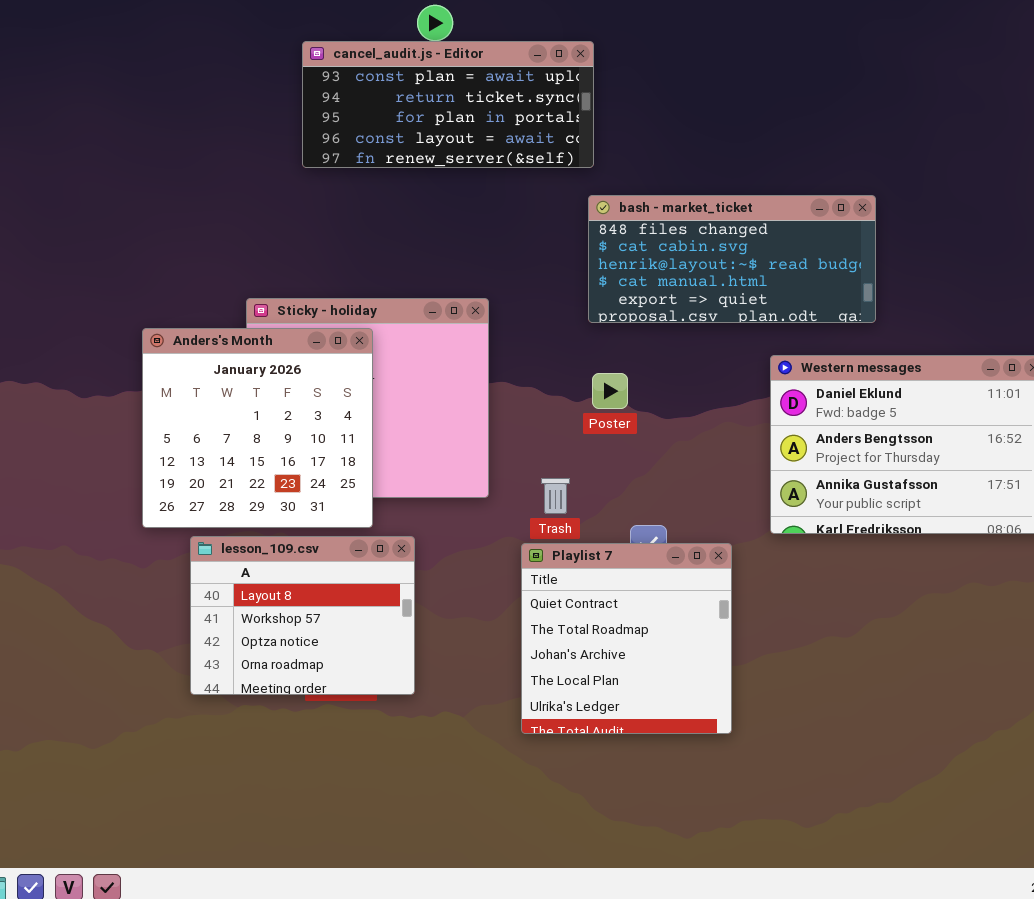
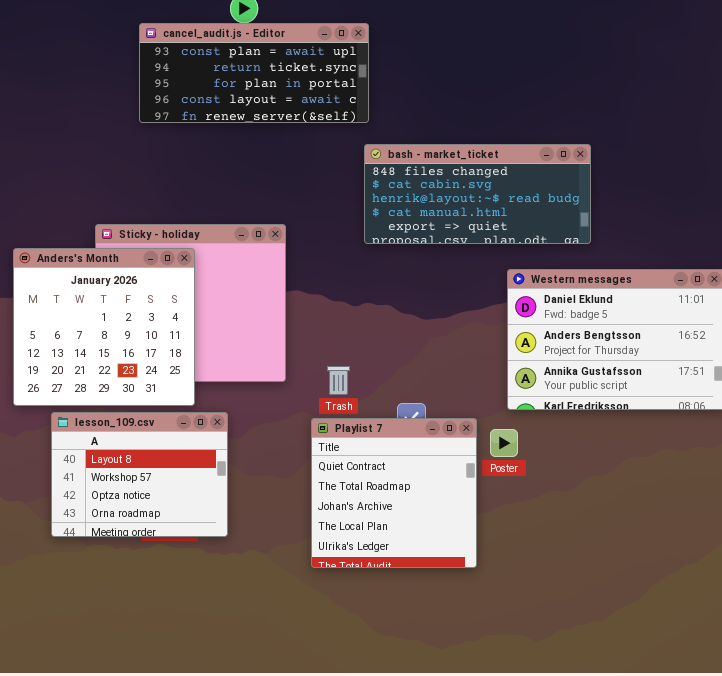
Poster: [592,373,628,409] -> [490,429,518,457], moved

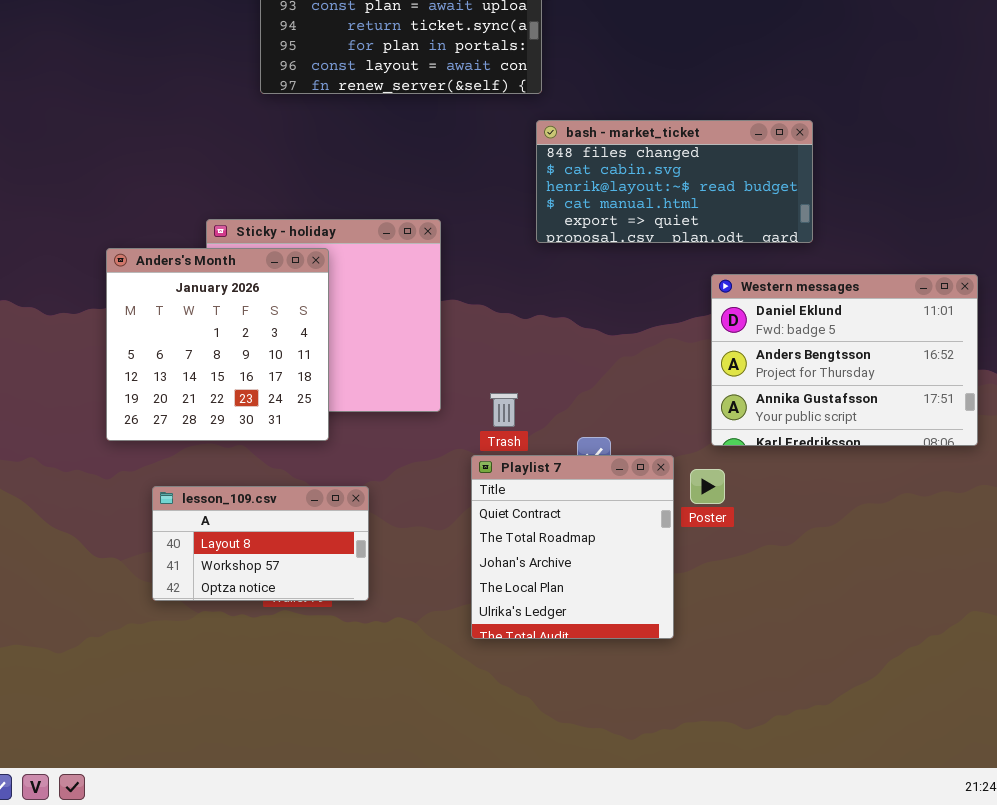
lesson_109.csv: [51,412,228,537] -> [152,486,369,601], resized

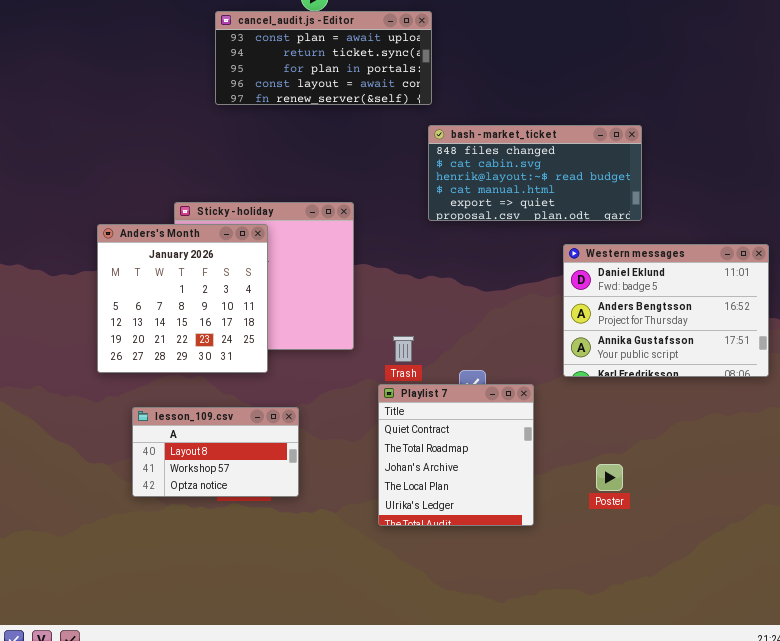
Poster: [690,469,725,504] -> [596,464,623,491], moved

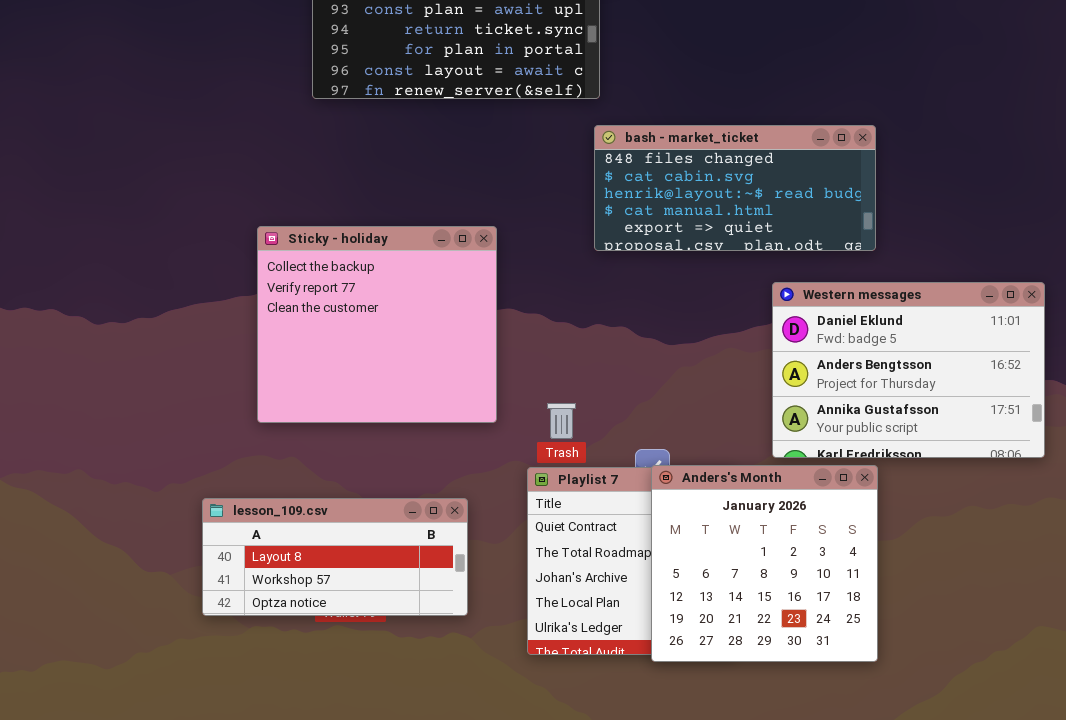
Anders's Month: [97,224,268,373] -> [651,465,878,662], moved
lesson_109.csv: [132,407,299,497] -> [202,498,468,616], resized

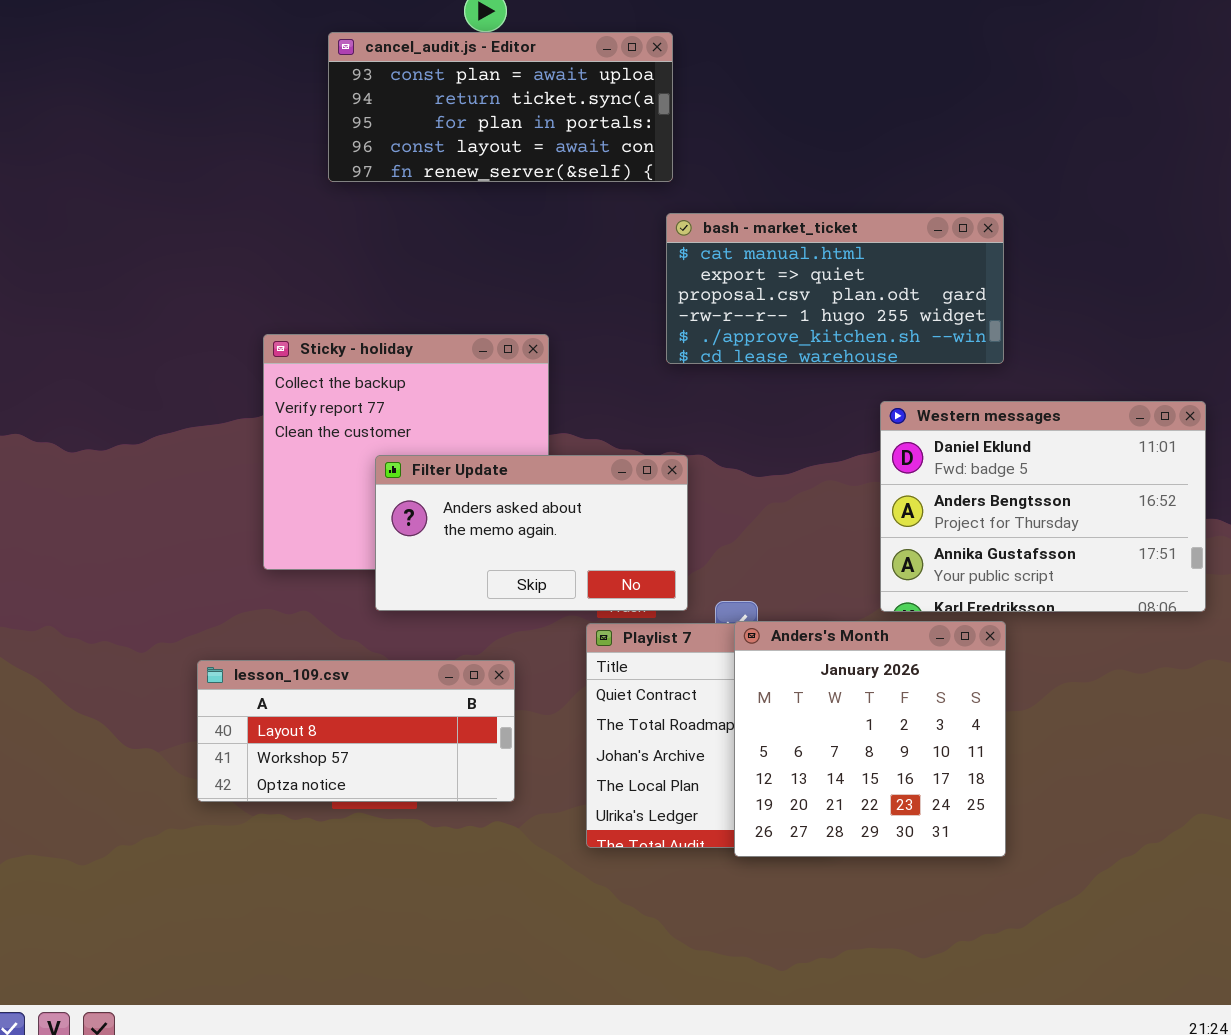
bash - market_ticket: [594,125,876,251] -> [666,213,1004,364], scrolled down 3 rows
Filter Update: none -> [375,455,688,611], opened

